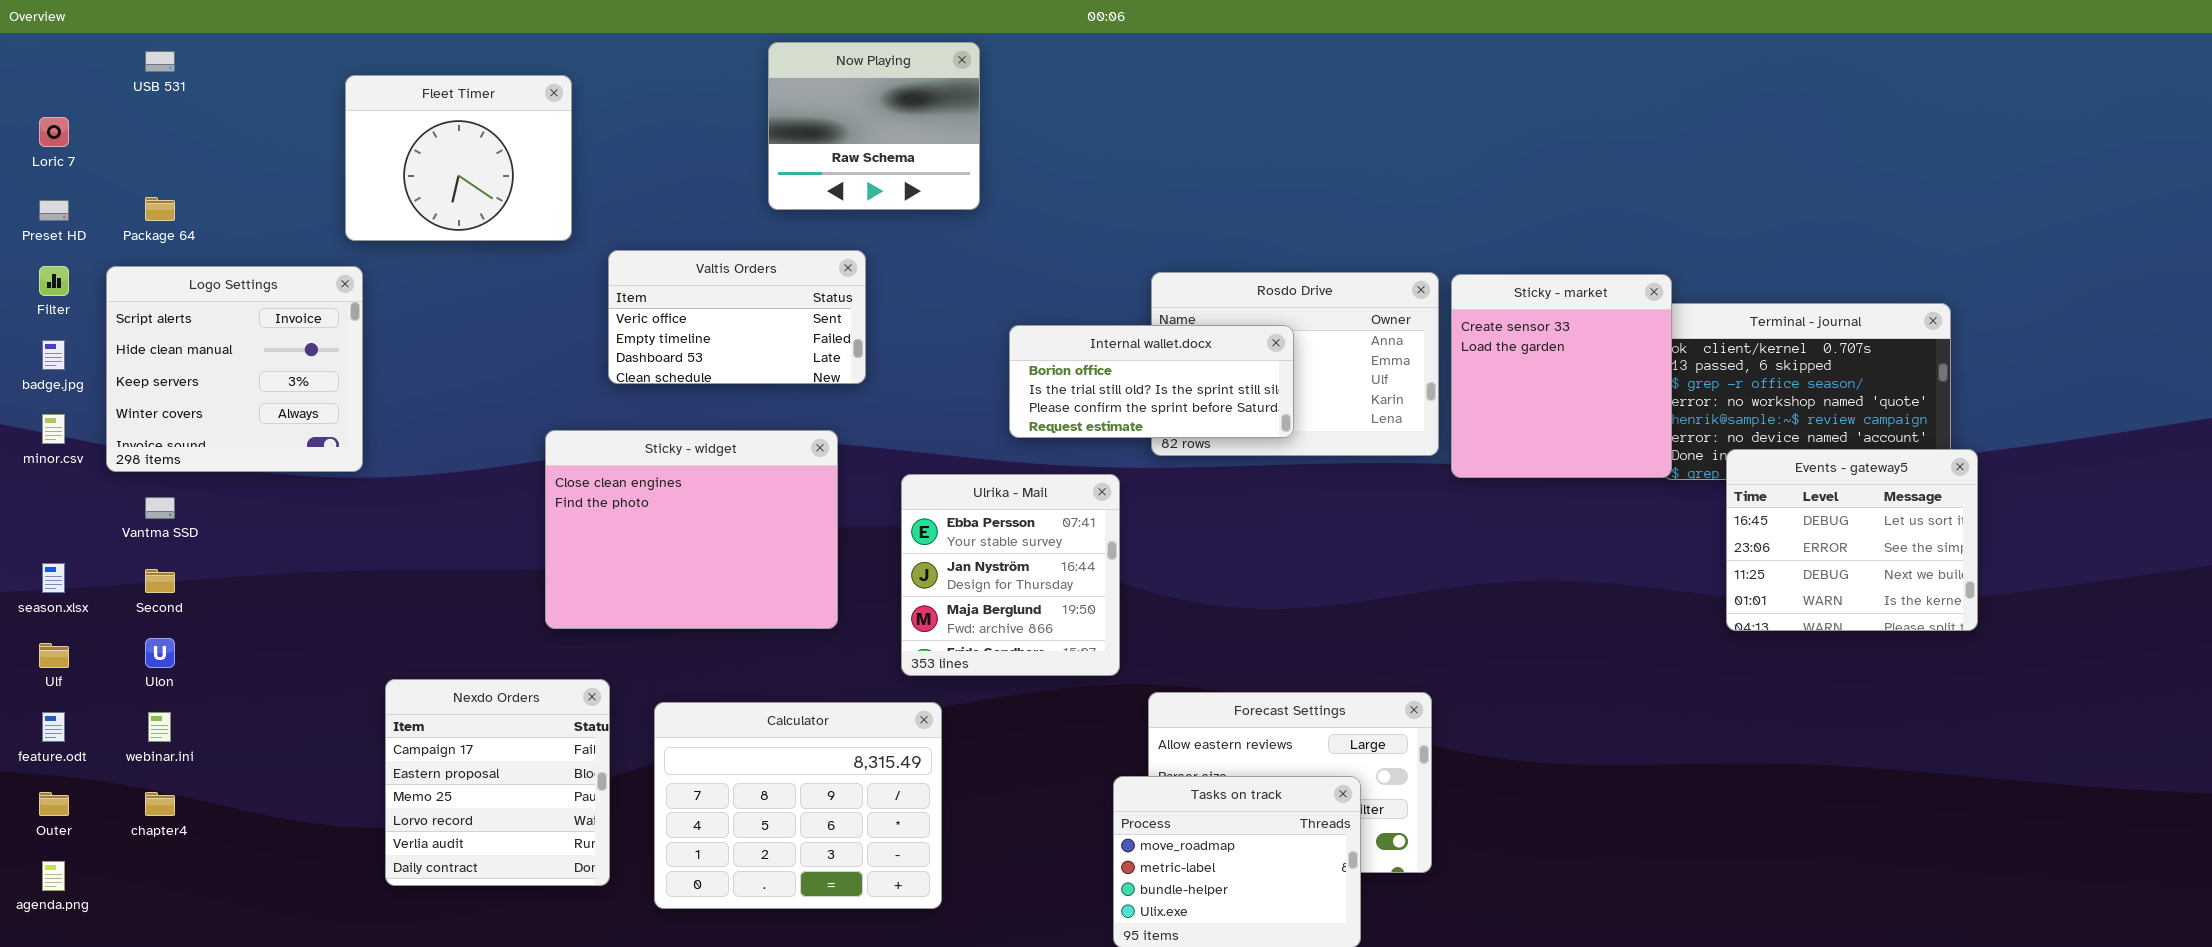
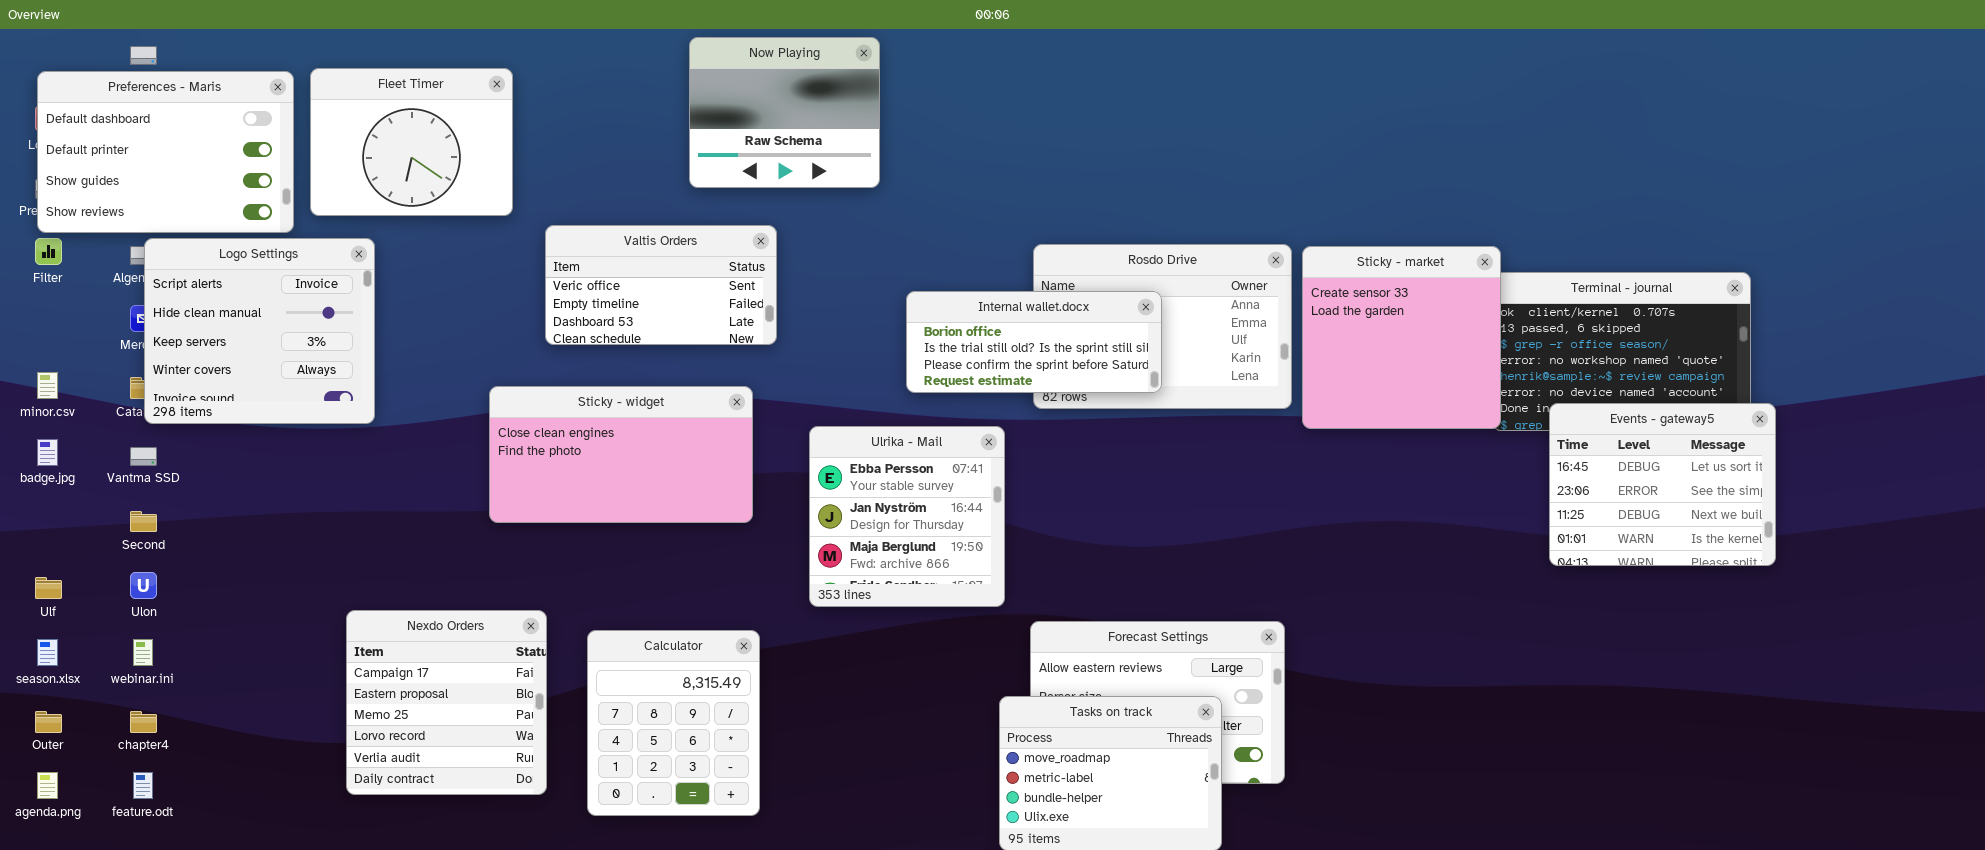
Preferences - Maris: none -> [37,71,294,233], opened
Logo Settings: [106,266,363,472] -> [144,238,375,424], moved
badge.jpg: [42,340,65,370] -> [37,439,58,466], moved
Sticky - widget: [545,430,838,629] -> [489,386,753,523], resized
season.xlsx: [42,563,65,593] -> [37,639,58,666], moved
Calculator: [654,702,942,909] -> [587,630,760,816], resized
feature.odt: [42,712,65,742] -> [133,772,153,799], moved

